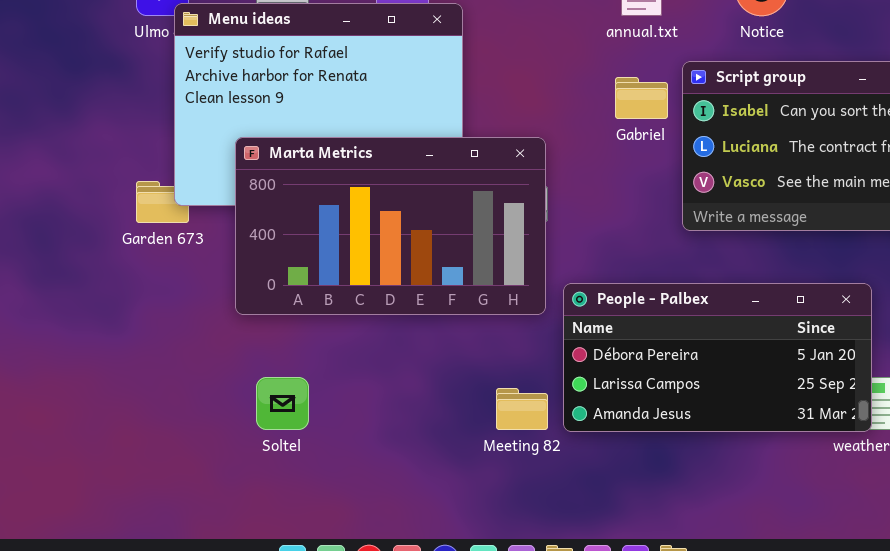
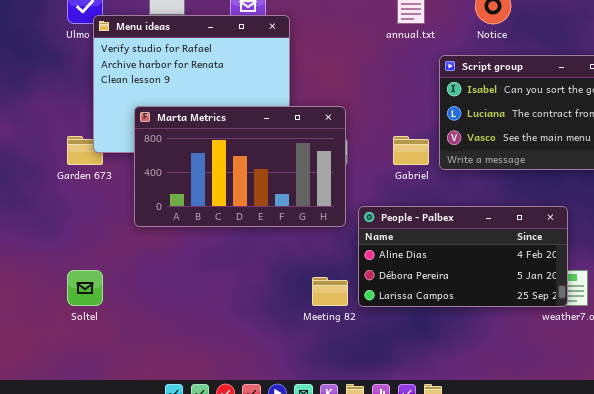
Gabriel: [615,77,668,119] -> [393,136,429,165], moved
People - Palbex: [563,283,872,432] -> [358,206,568,307], scrolled up 1 row
Soltel: [256,377,309,430] -> [67,270,103,306], moved

